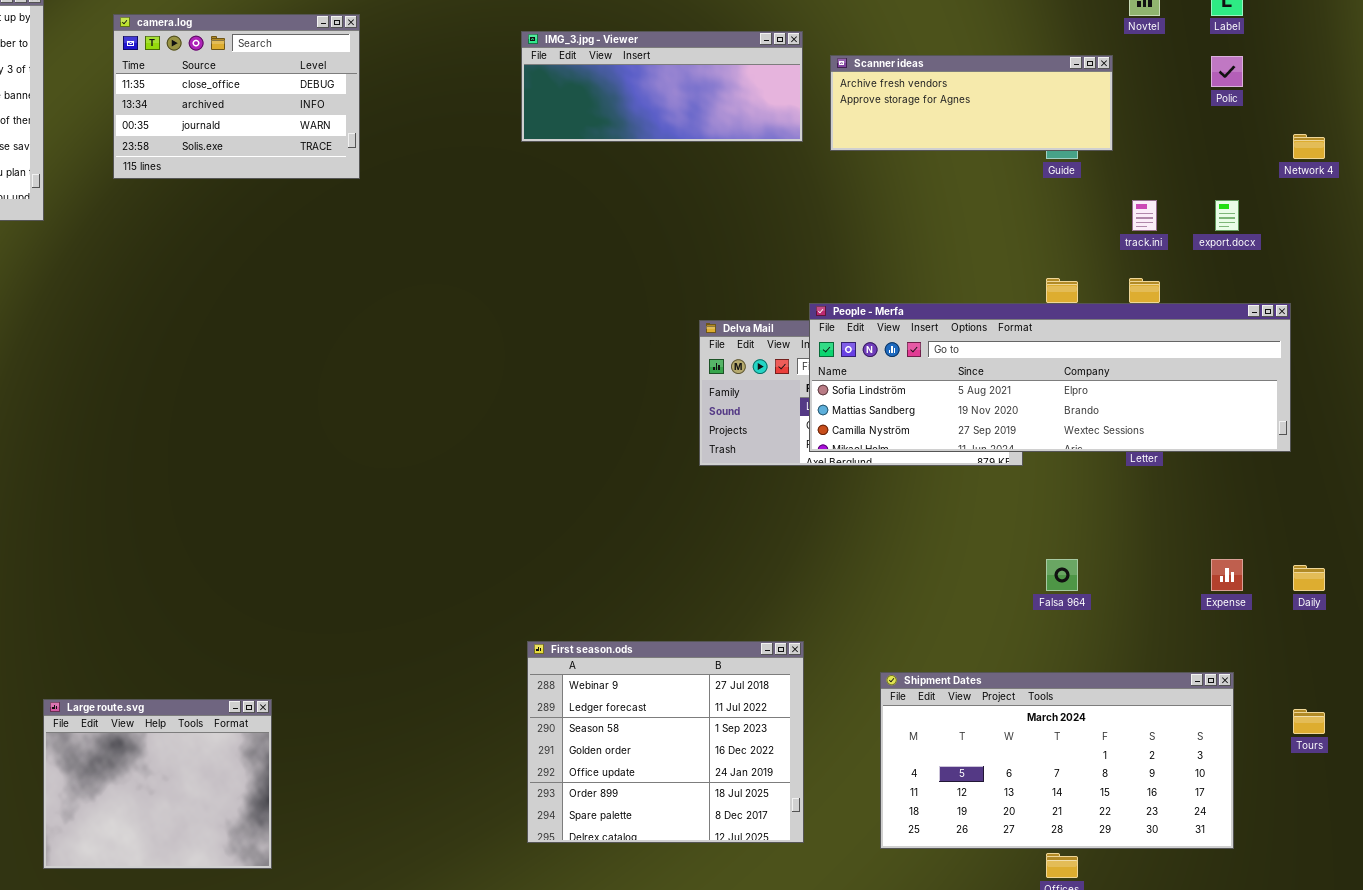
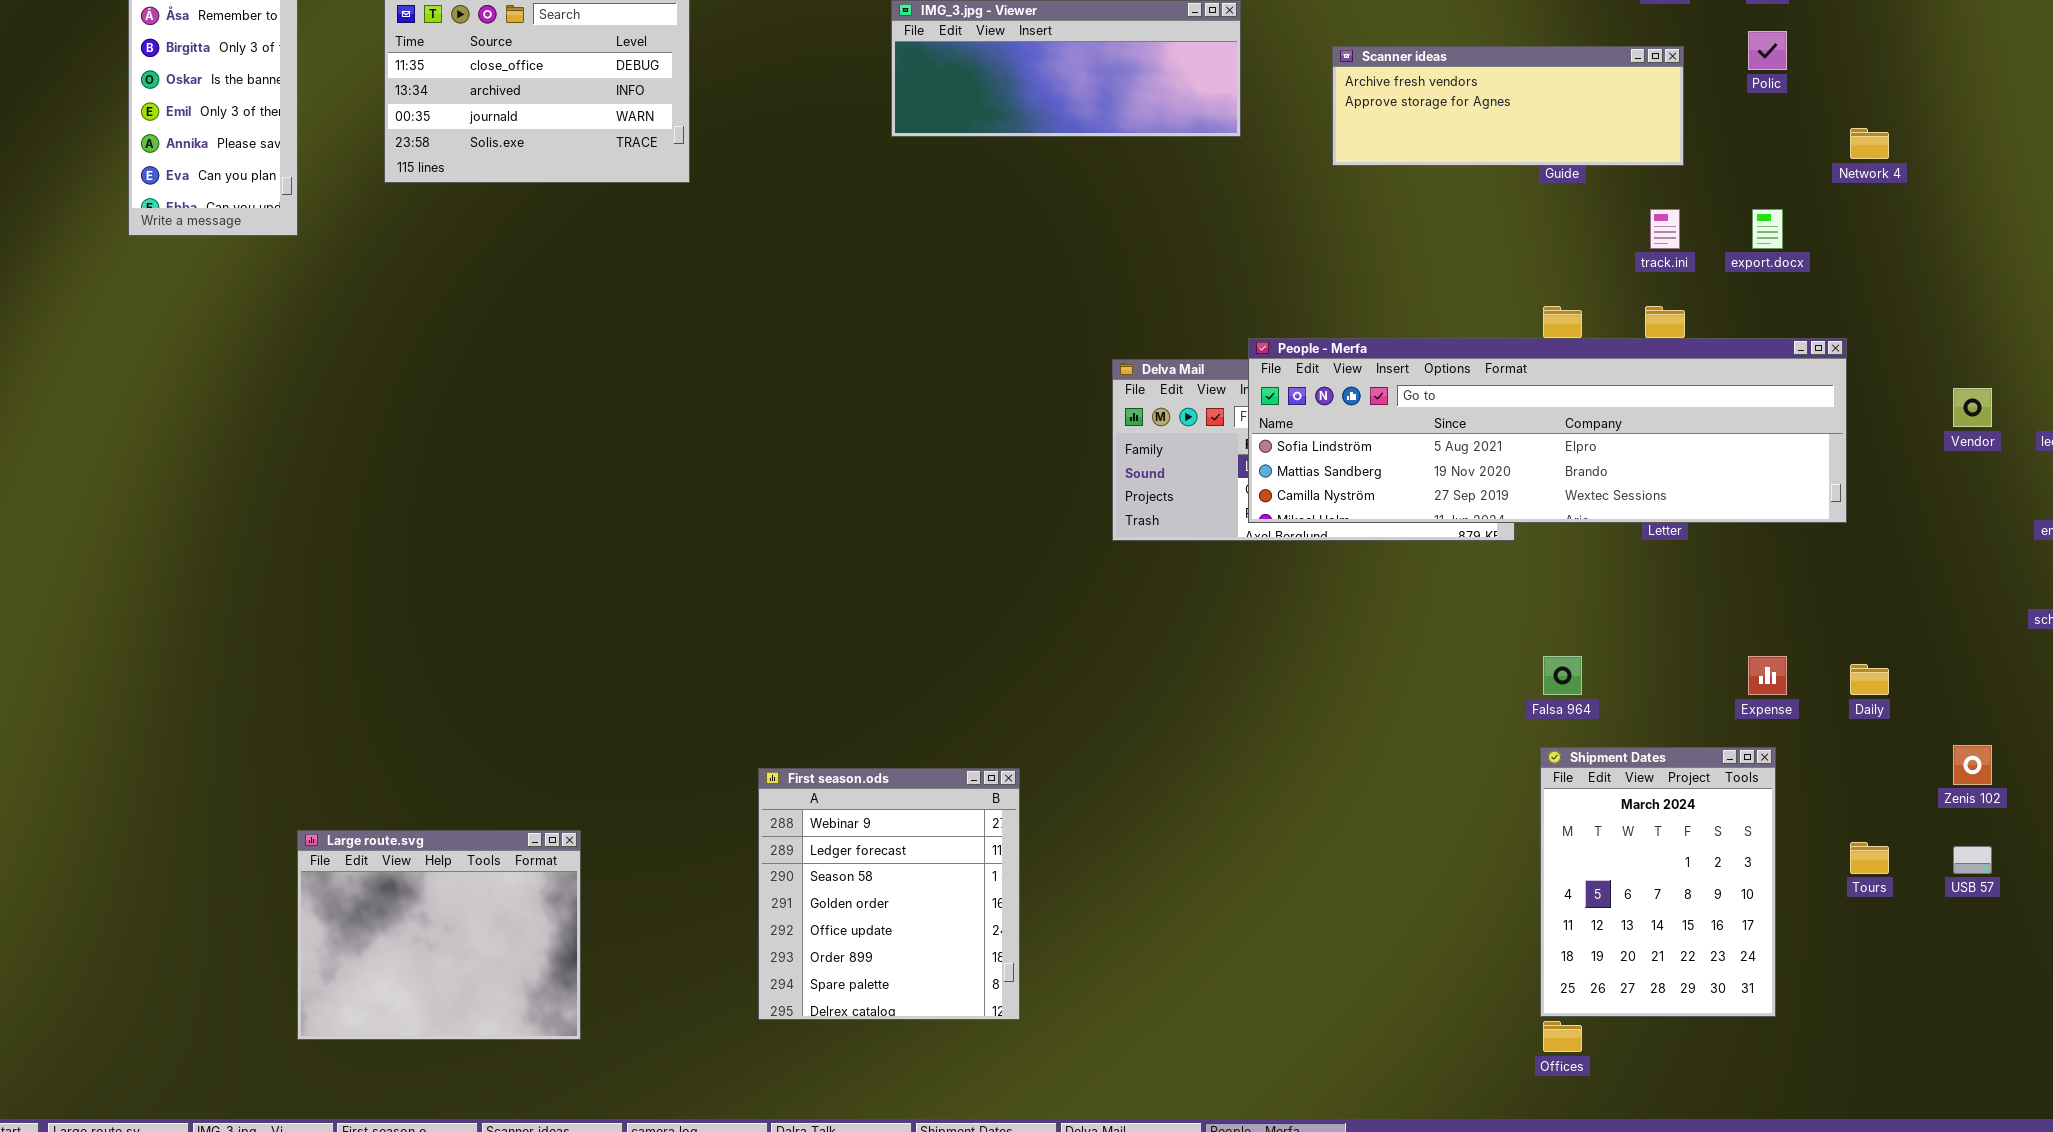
Scanner ideas: [830,55,1113,151] -> [1332,46,1684,166], moved
First season.ods: [527,641,804,843] -> [758,768,1020,1020], moved, resized
Shipment Dates: [880,672,1234,849] -> [1540,747,1776,1017], resized

